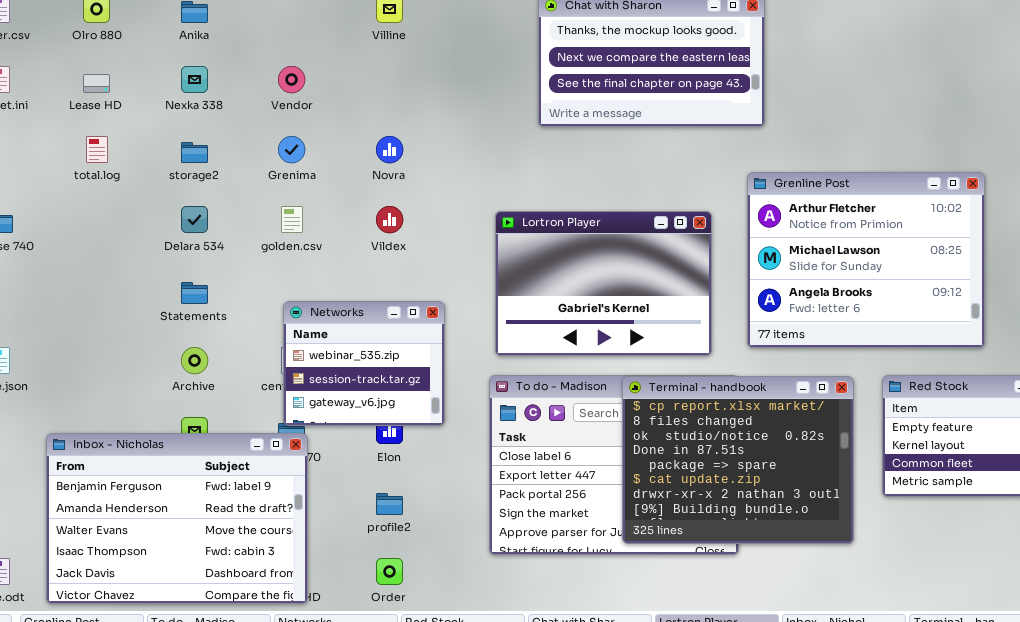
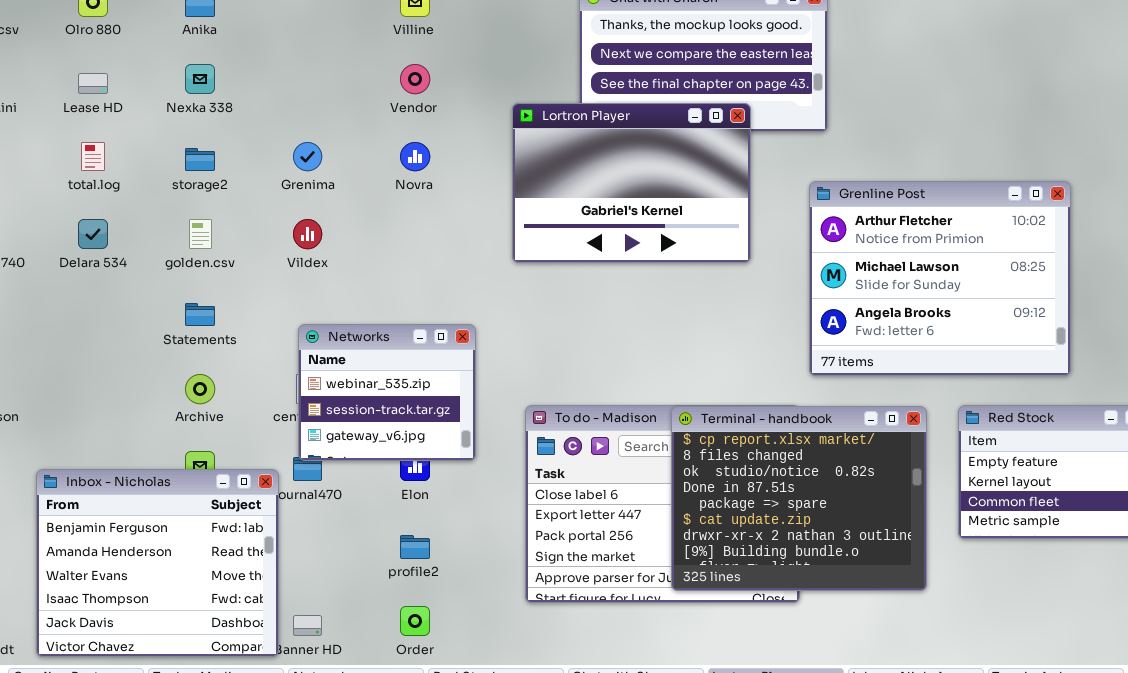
Vendor: [278,66,305,93] -> [400,64,430,94], moved
Delara 534: [181,206,208,233] -> [78,219,108,249], moved
golden.csv: [281,206,303,233] -> [189,219,212,249], moved
Vildex: [376,206,403,233] -> [293,219,322,249], moved
Lortron Player: [495,211,712,356] -> [512,103,751,263], moved
Inbox - Nicholas: [46,433,308,604] -> [36,469,279,657], resized

